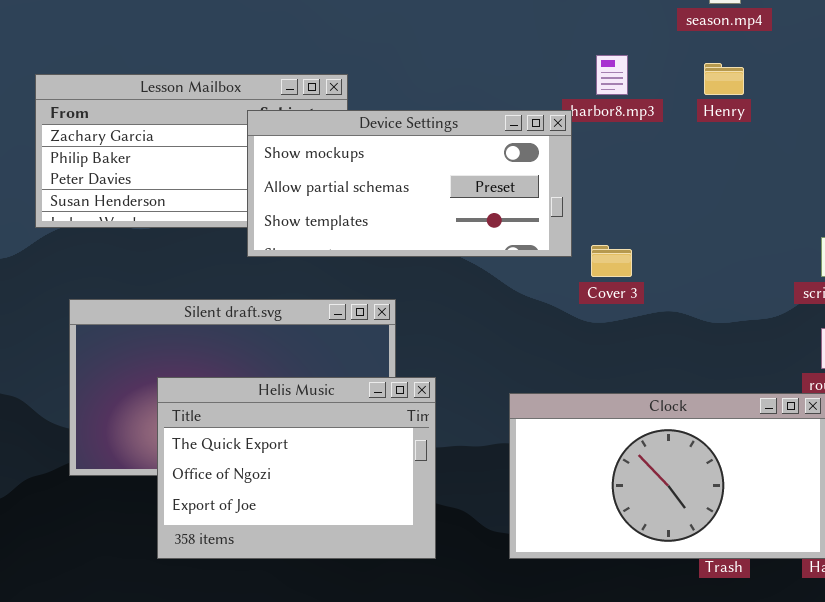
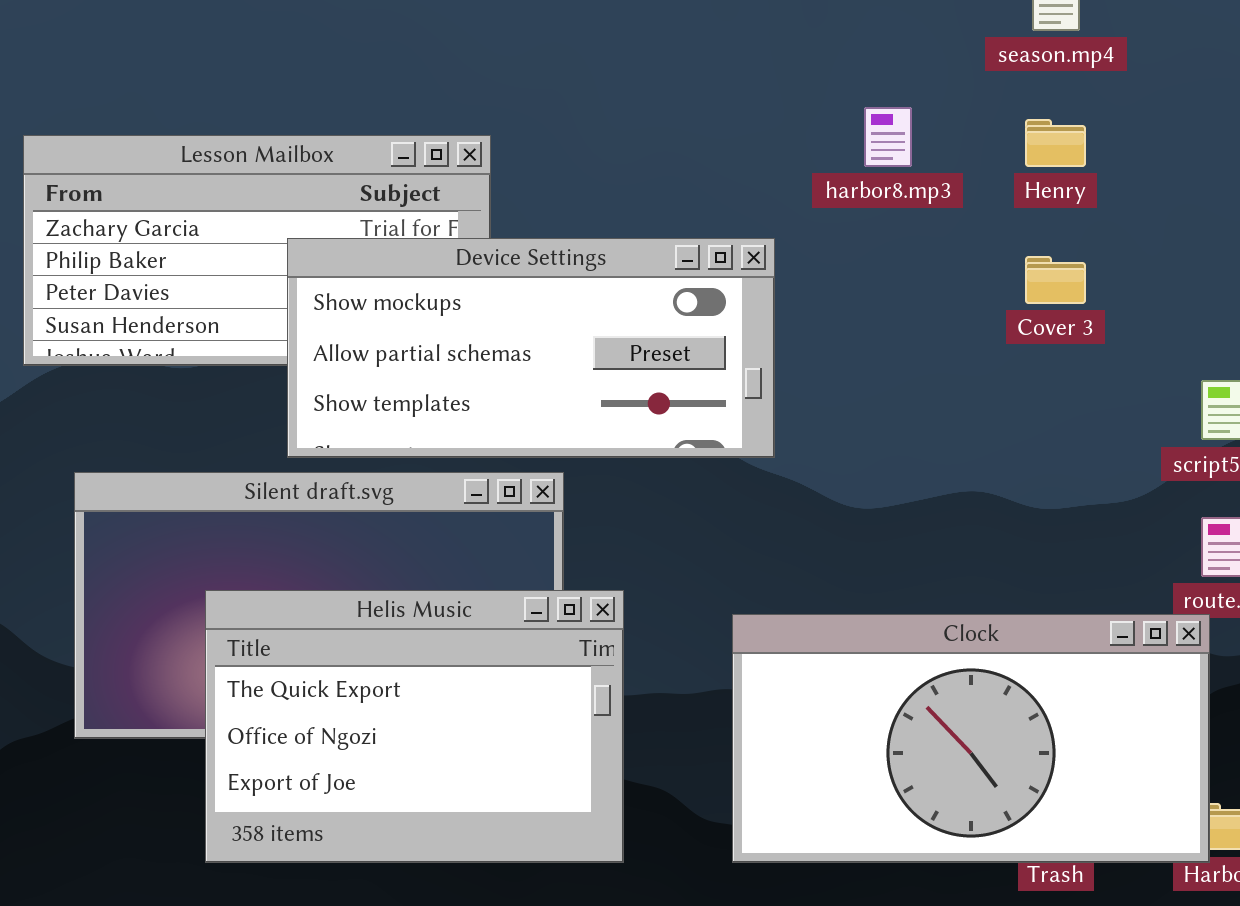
Device Settings: [247,110,572,257] -> [287,238,775,458], moved
Cover 3: [591,245,632,277] -> [1025,256,1086,304], moved

